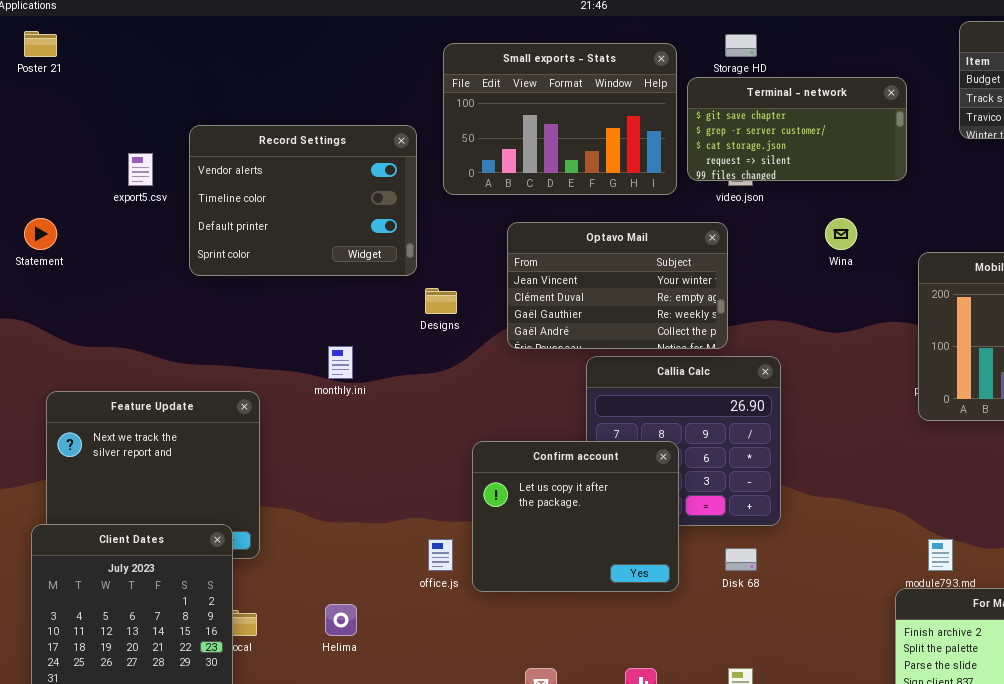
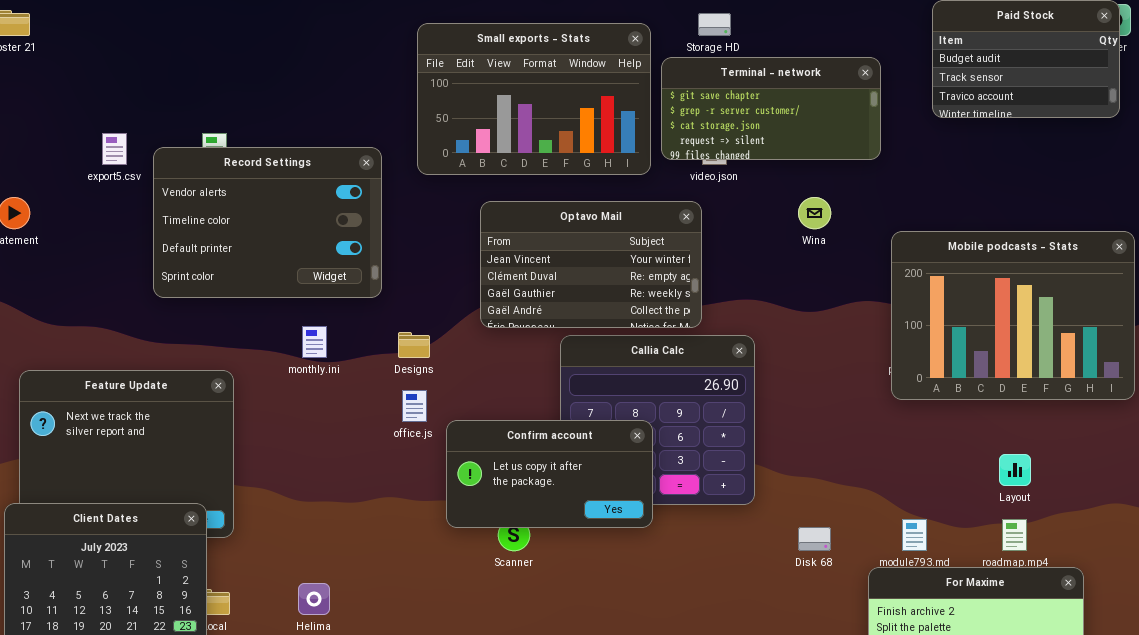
Record Settings: [189,125,417,276] -> [153,147,382,298], moved
Designs: [425,288,457,314] -> [398,332,430,358], moved
Confirm account: [472,441,679,592] -> [446,420,653,528], resized
office.js: [428,539,453,571] -> [402,390,427,422], moved
Disk 68: [725,548,757,571] -> [798,527,831,551], moved

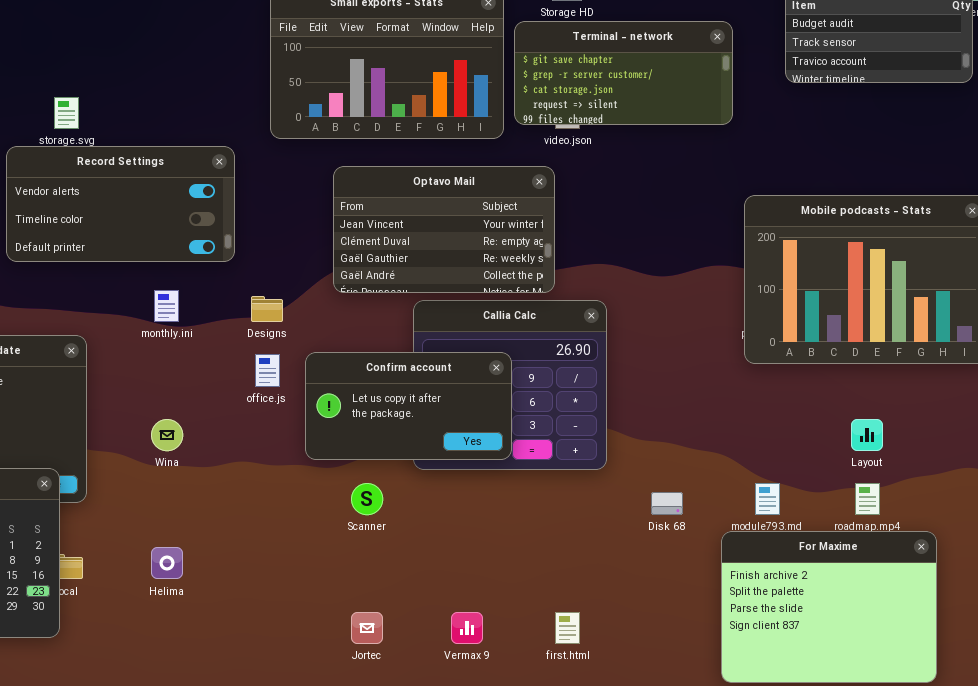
Record Settings: [153,147,382,298] -> [6,146,235,262], resized
Wina: [798,197,831,229] -> [151,419,183,451], moved
Confirm account: [446,420,653,528] -> [305,352,512,460], moved

